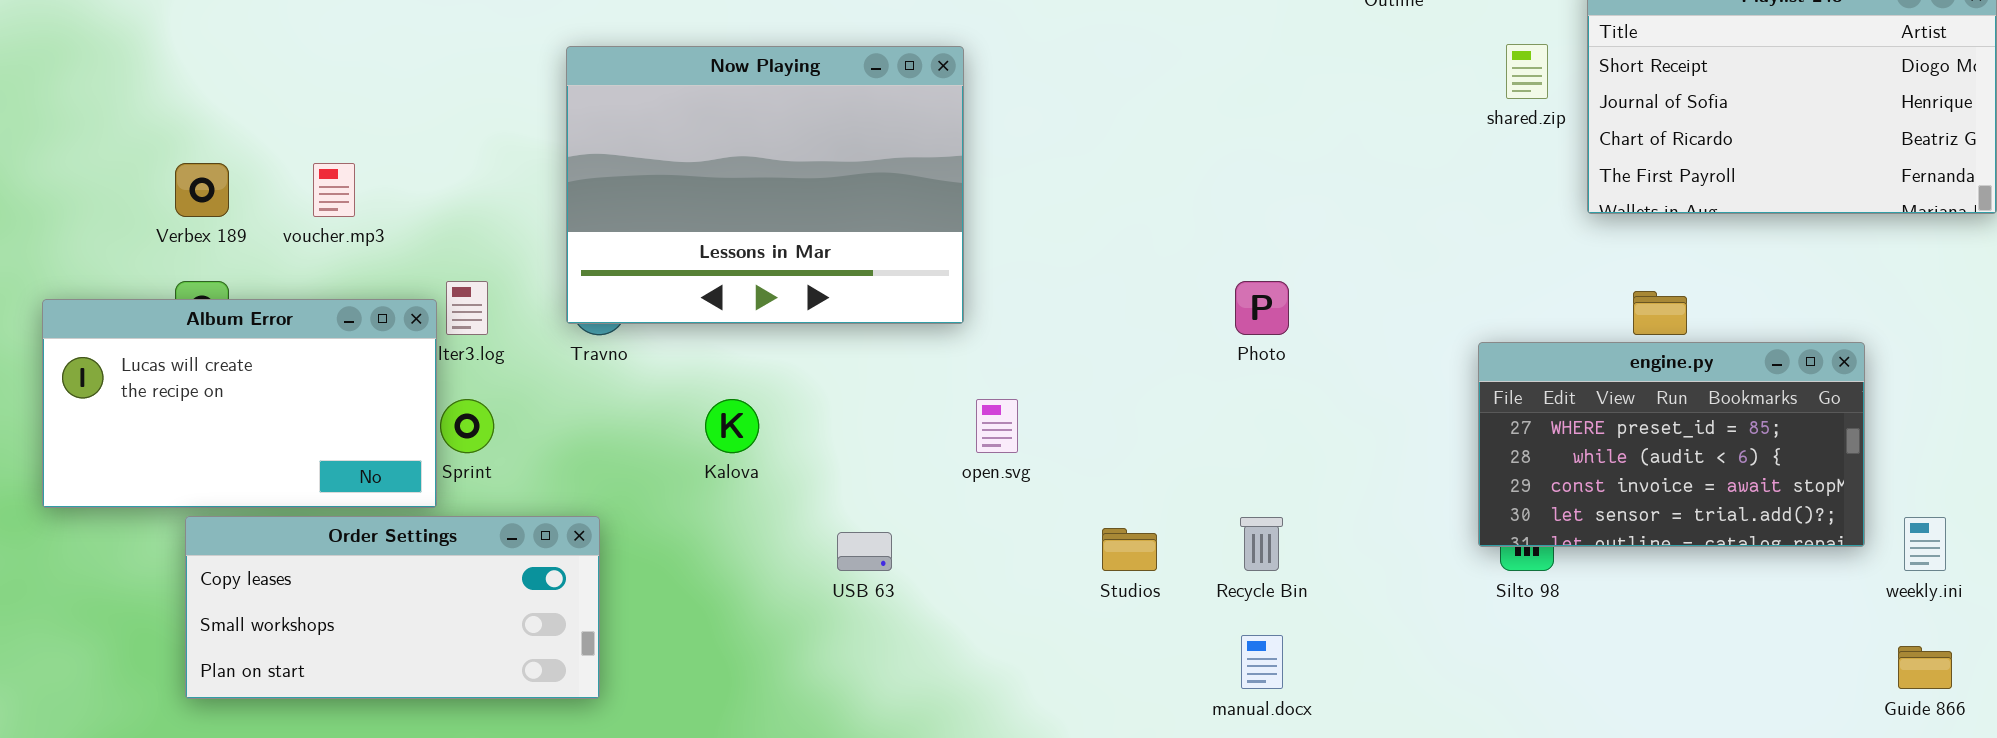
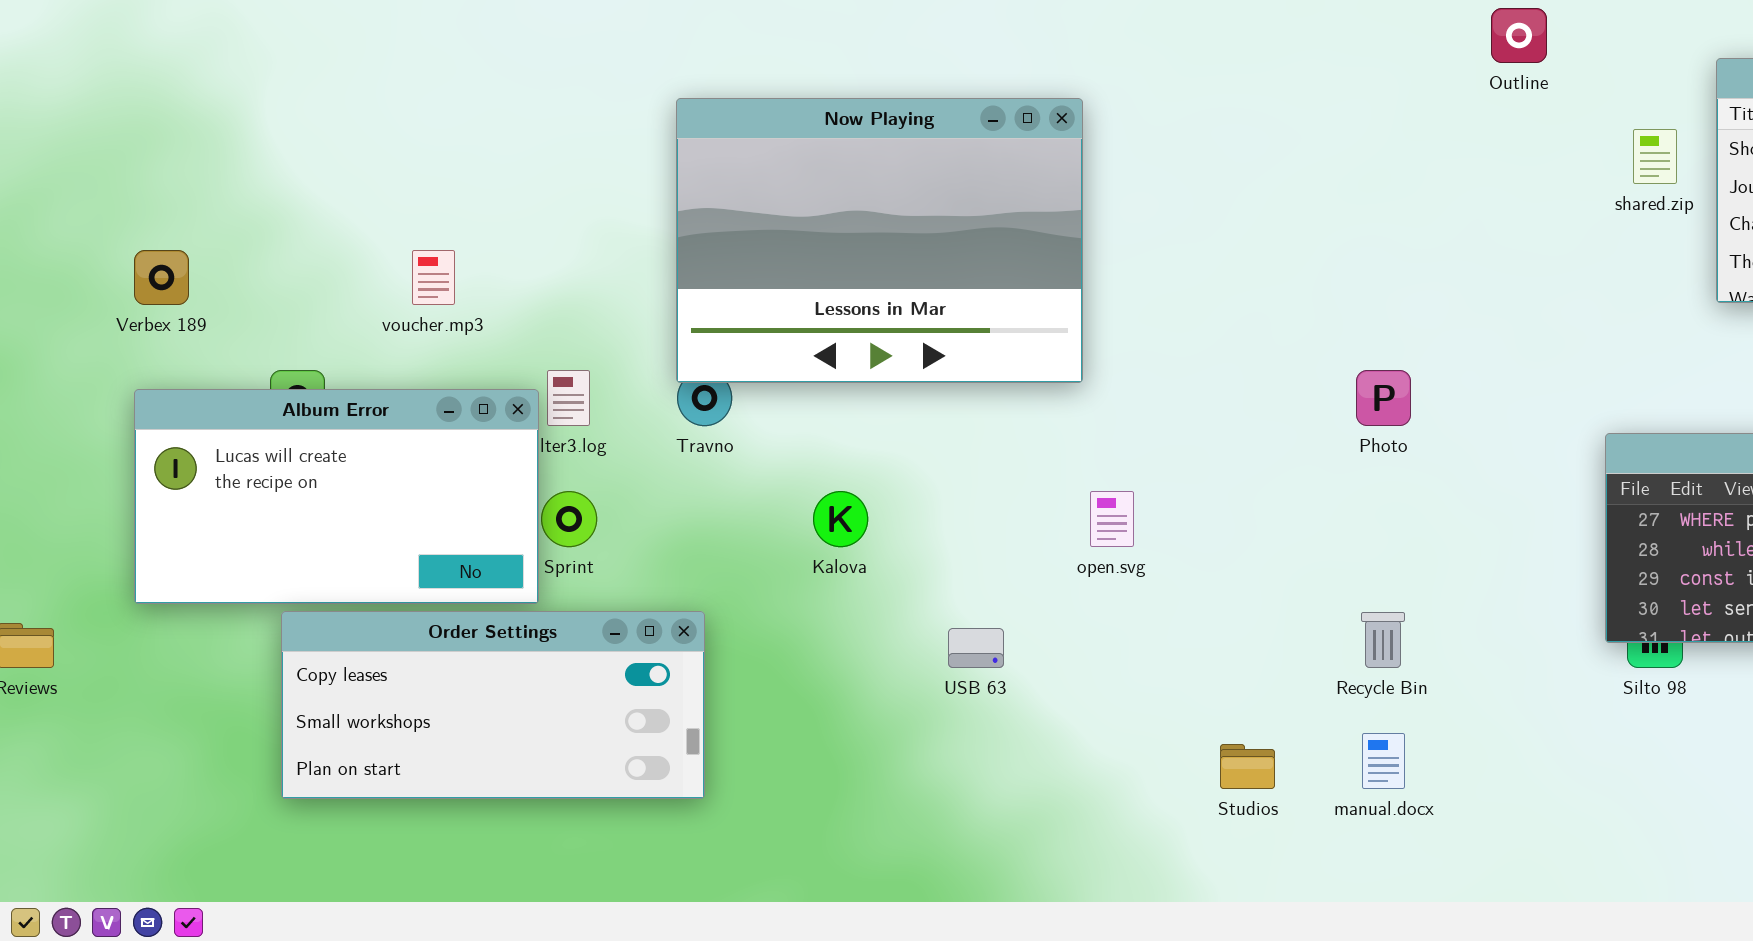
Now Playing: [566,46,964,324] -> [676,98,1083,383], moved
Verbex 189: [175,163,229,217] -> [134,250,189,305], moved
Studios: [1102,528,1157,571] -> [1220,744,1275,789], moved

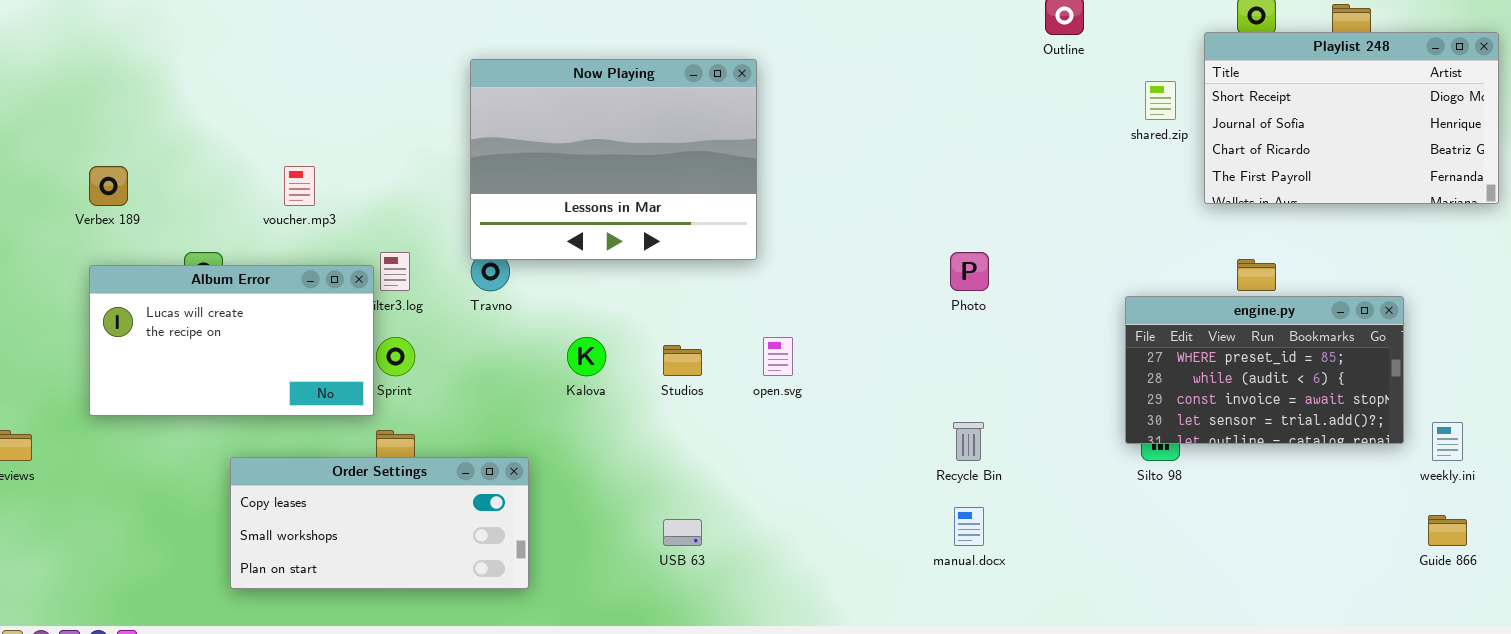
Order Settings: [281,611,705,799] -> [230,457,529,589], moved
USB 63: [948,628,1004,668] -> [663,519,702,546], moved
Studios: [1220,744,1275,789] -> [663,345,702,376], moved

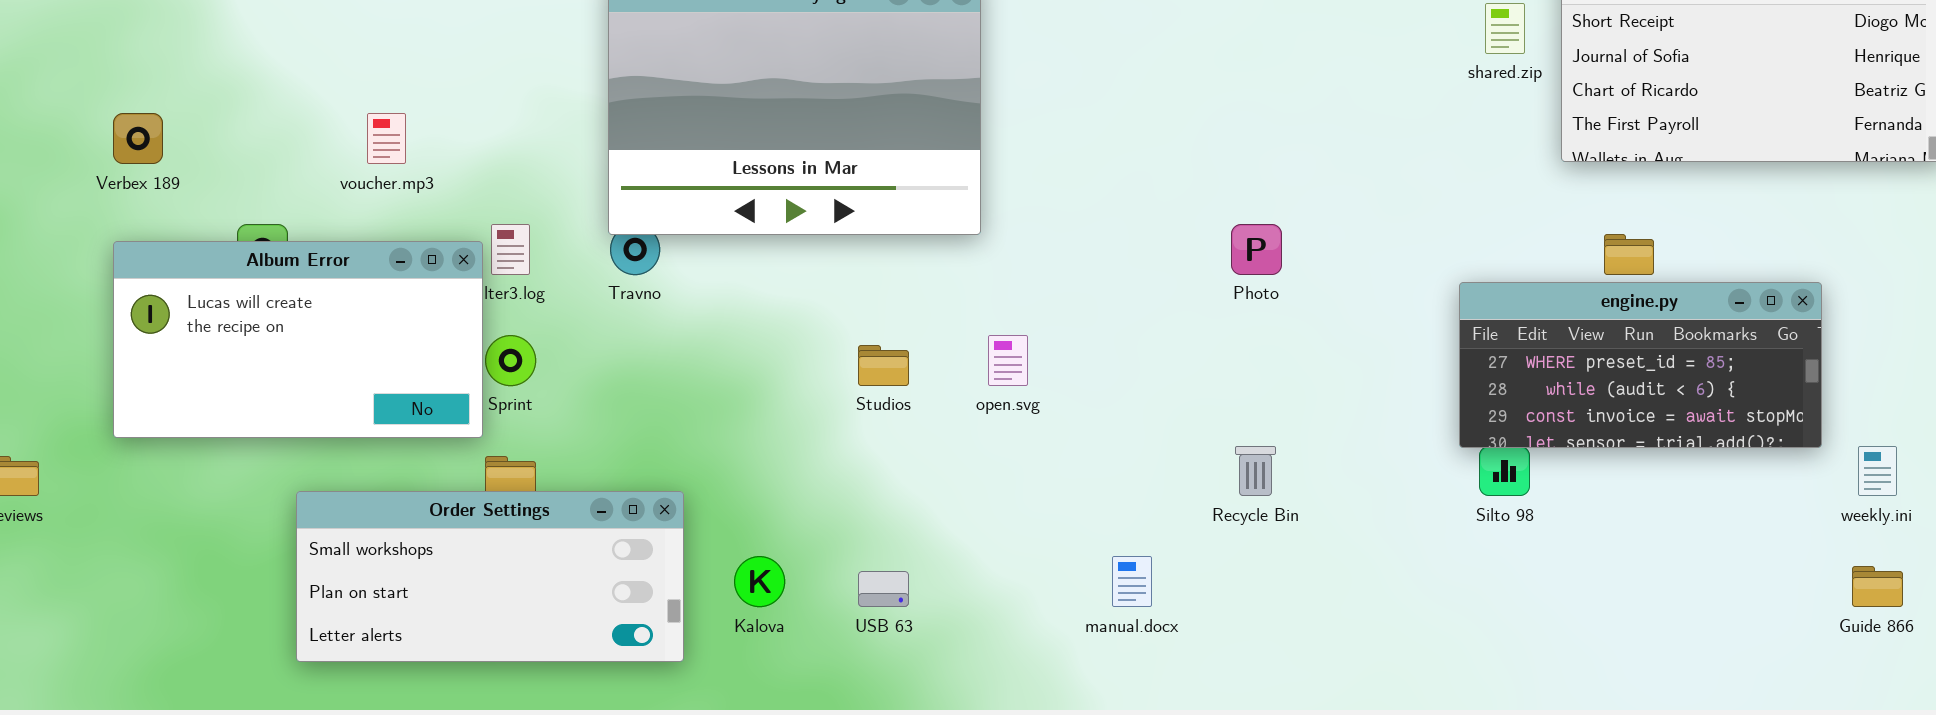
engine.py: [1125,296,1404,444] -> [1459,282,1822,448], resized
Kalova: [567,337,606,376] -> [734,556,785,607], moved
Order Settings: [230,457,529,589] -> [296,491,684,662], scrolled down 1 row
manual.docx: [954,507,984,546] -> [1112,556,1152,607], moved

